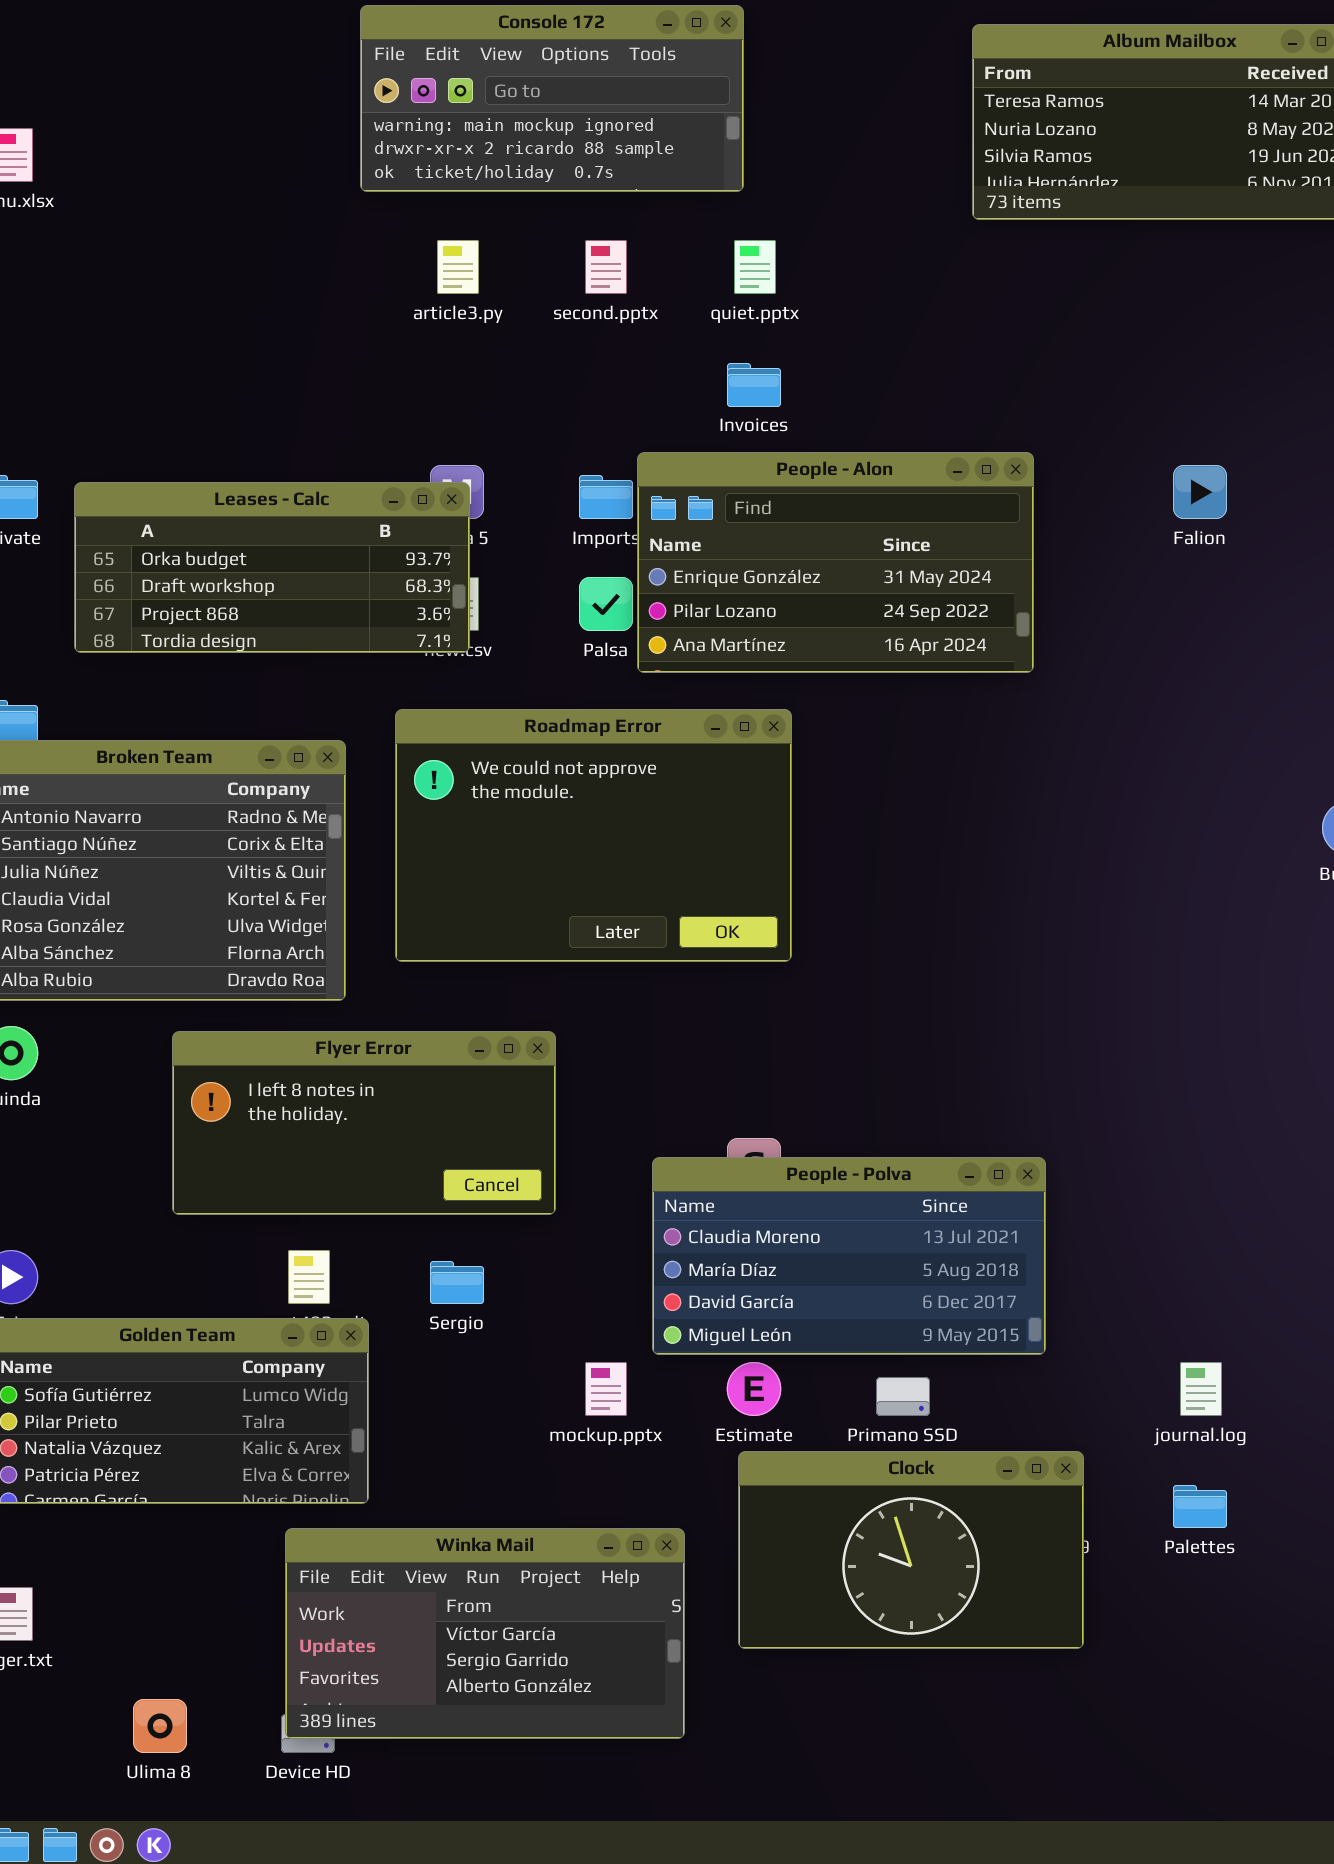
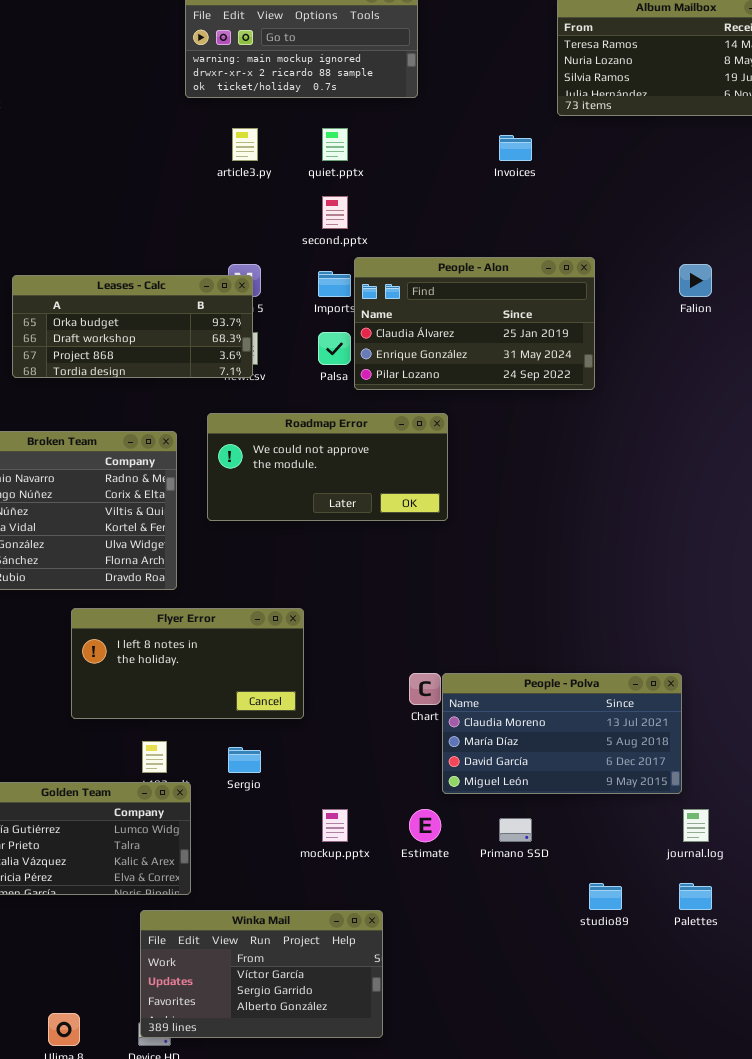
second.pptx: [585,240,627,294] -> [322,196,348,229], moved
quiet.pptx: [734,240,776,294] -> [322,128,348,161], moved
Invoices: [727,363,781,407] -> [499,135,532,161], moved
People - Alon: [637,452,1034,673] -> [354,257,595,390], scrolled up 1 row
Roadmap Error: [395,709,792,962] -> [207,413,448,521], resized
People - Polva: [652,1157,1046,1355] -> [442,673,682,794], moved
Clock: [738,1451,1084,1649] -> none, closed

